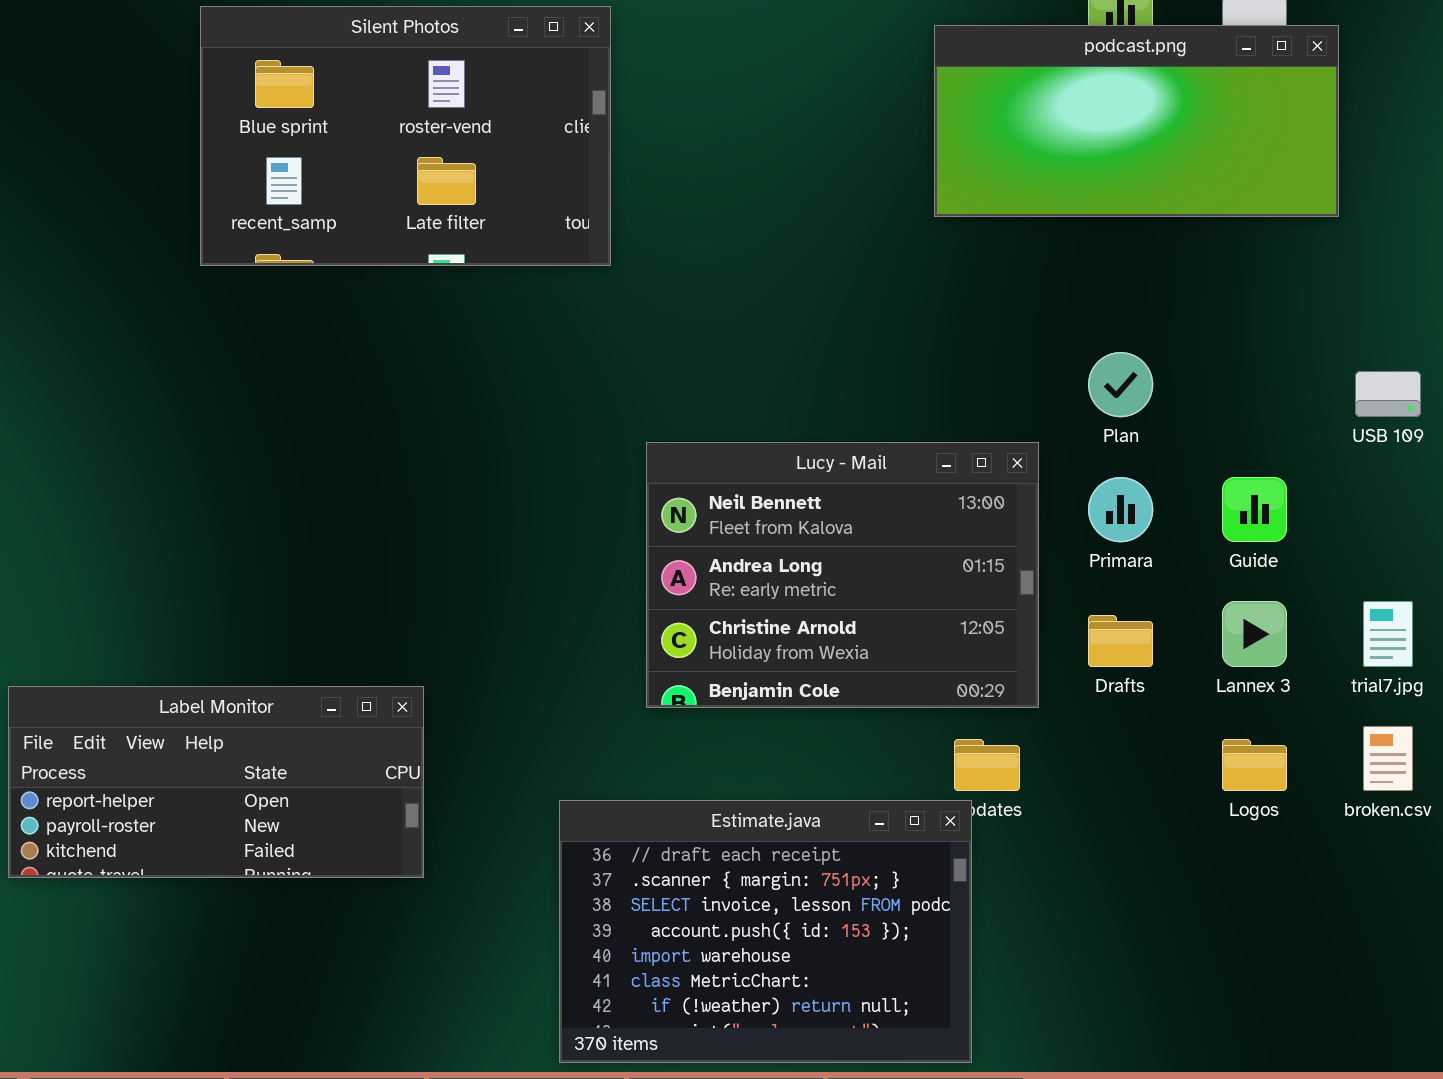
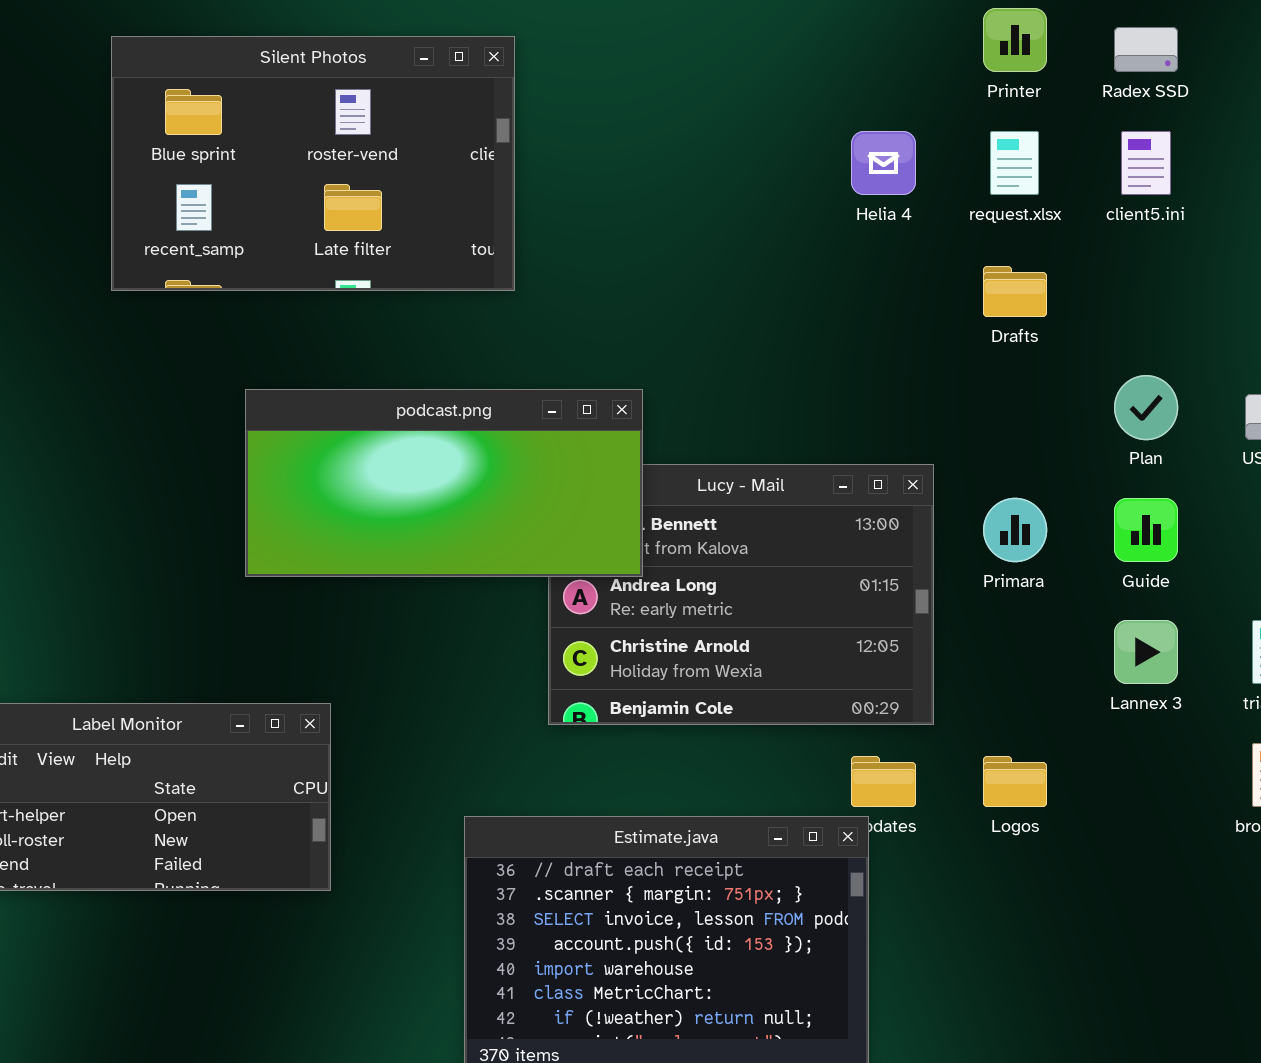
podcast.png: [934,25,1339,217] -> [245,389,643,577], moved
Plan: [1088,352,1153,417] -> [1114,375,1178,440], moved
Drafts: [1088,615,1153,667] -> [983,266,1047,317], moved
Logos: [1222,739,1287,791] -> [983,756,1047,807], moved

